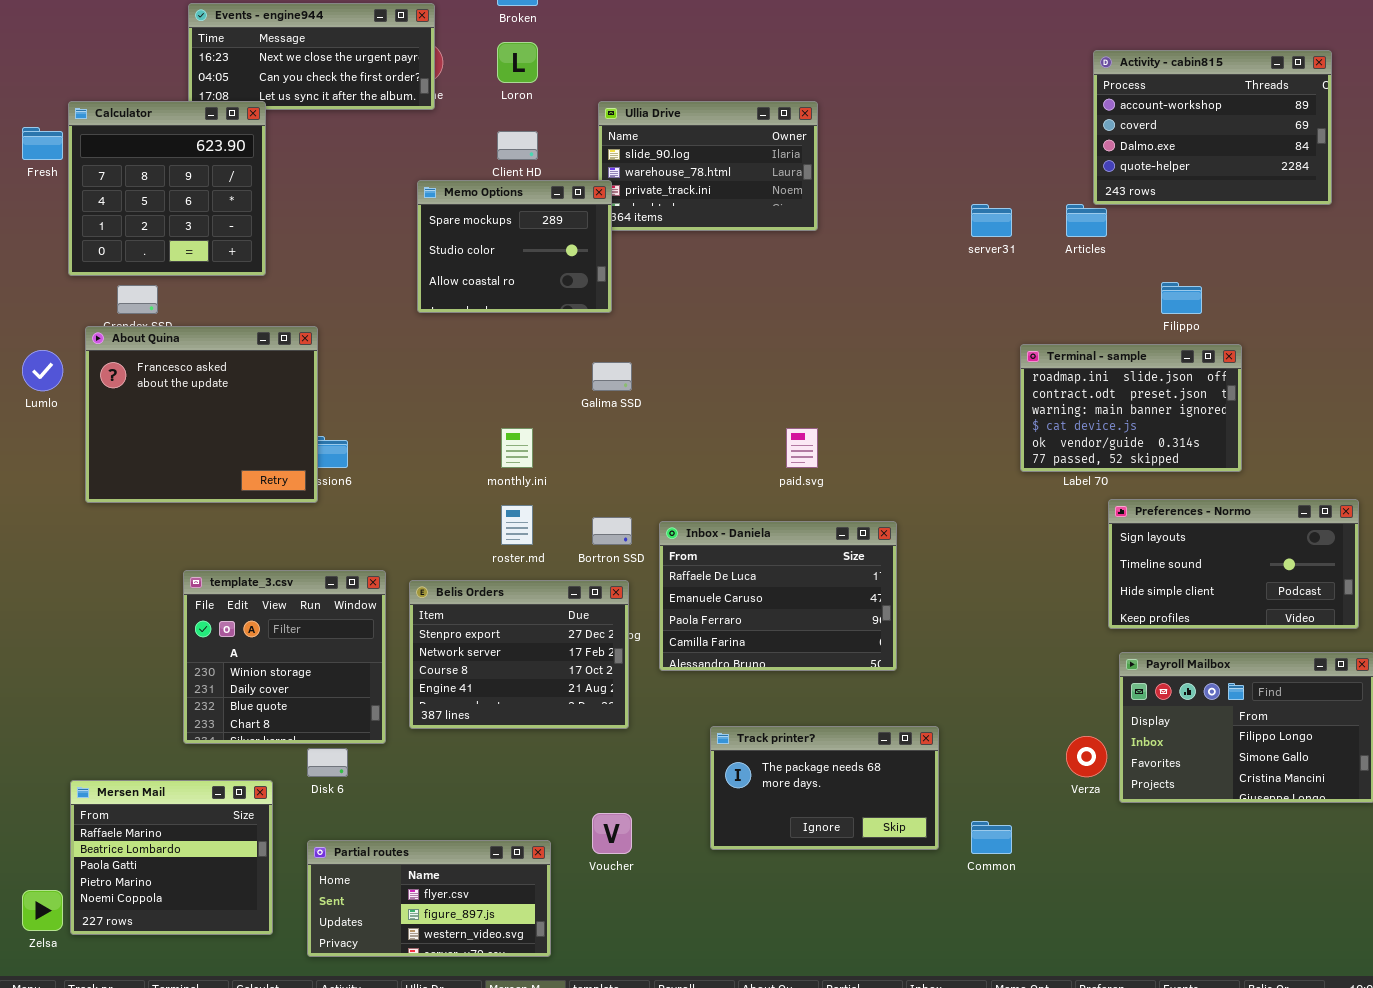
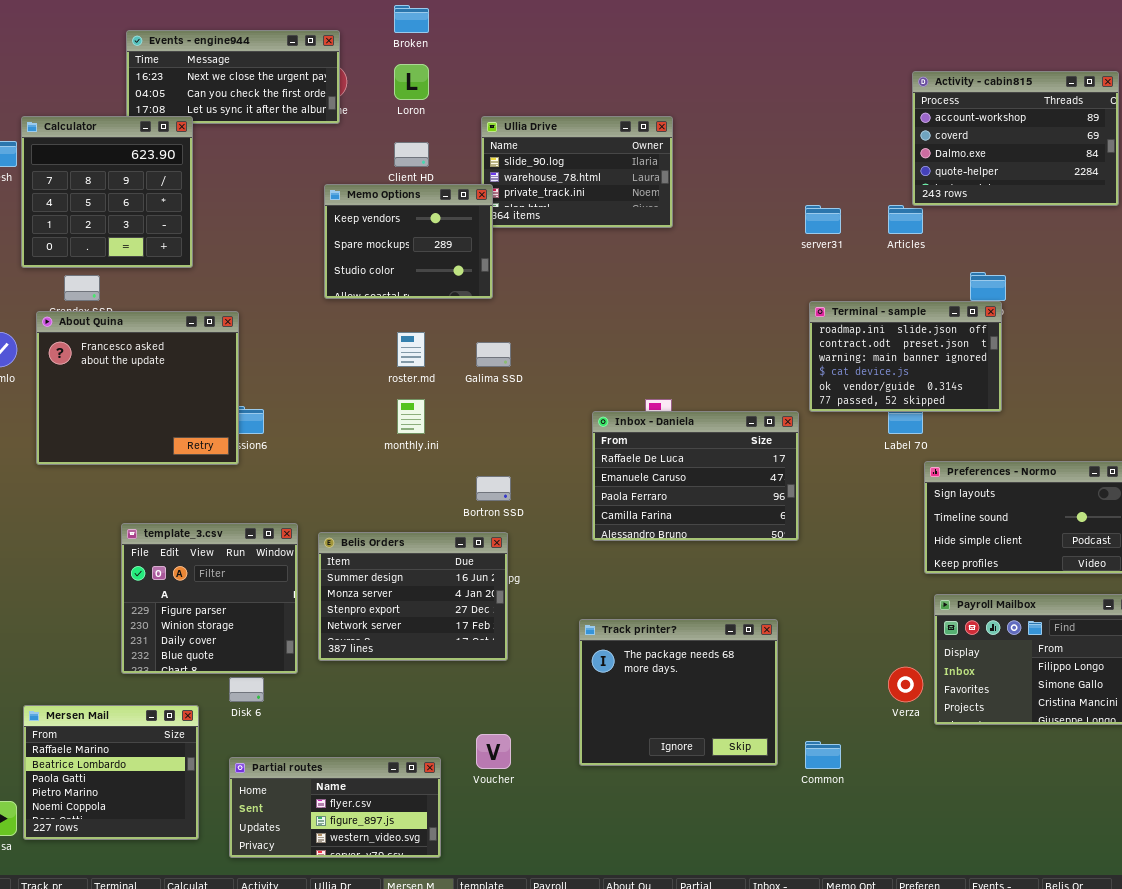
Memo Options: [417,180,612,313] -> [324,184,493,299], scrolled up 1 row
Terminal - sample: [1020,344,1242,472] -> [809,301,1002,412], moved
roster.md: [501,505,533,545] -> [397,332,425,367], moved
Inbox - Daniela: [659,521,897,671] -> [592,411,799,541], moved
template_3.csv: [183,570,386,744] -> [121,523,298,674], scrolled up 1 row
Belis Orders: [409,580,629,729] -> [318,532,508,661], scrolled up 2 rows
Track printer?: [710,726,939,850] -> [579,619,778,766], resized

